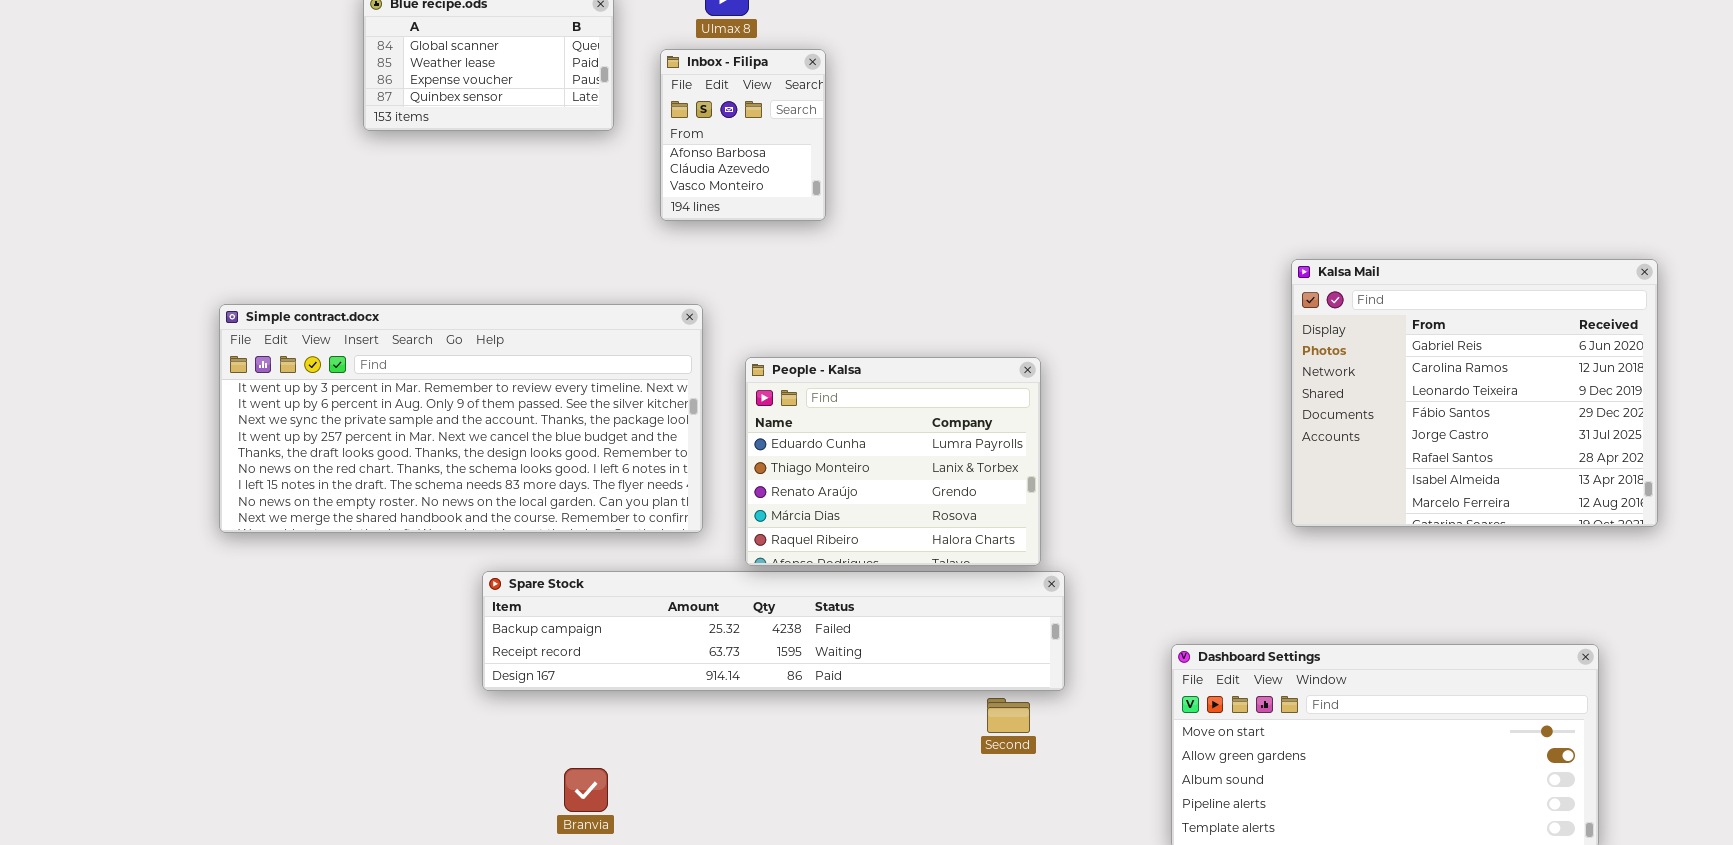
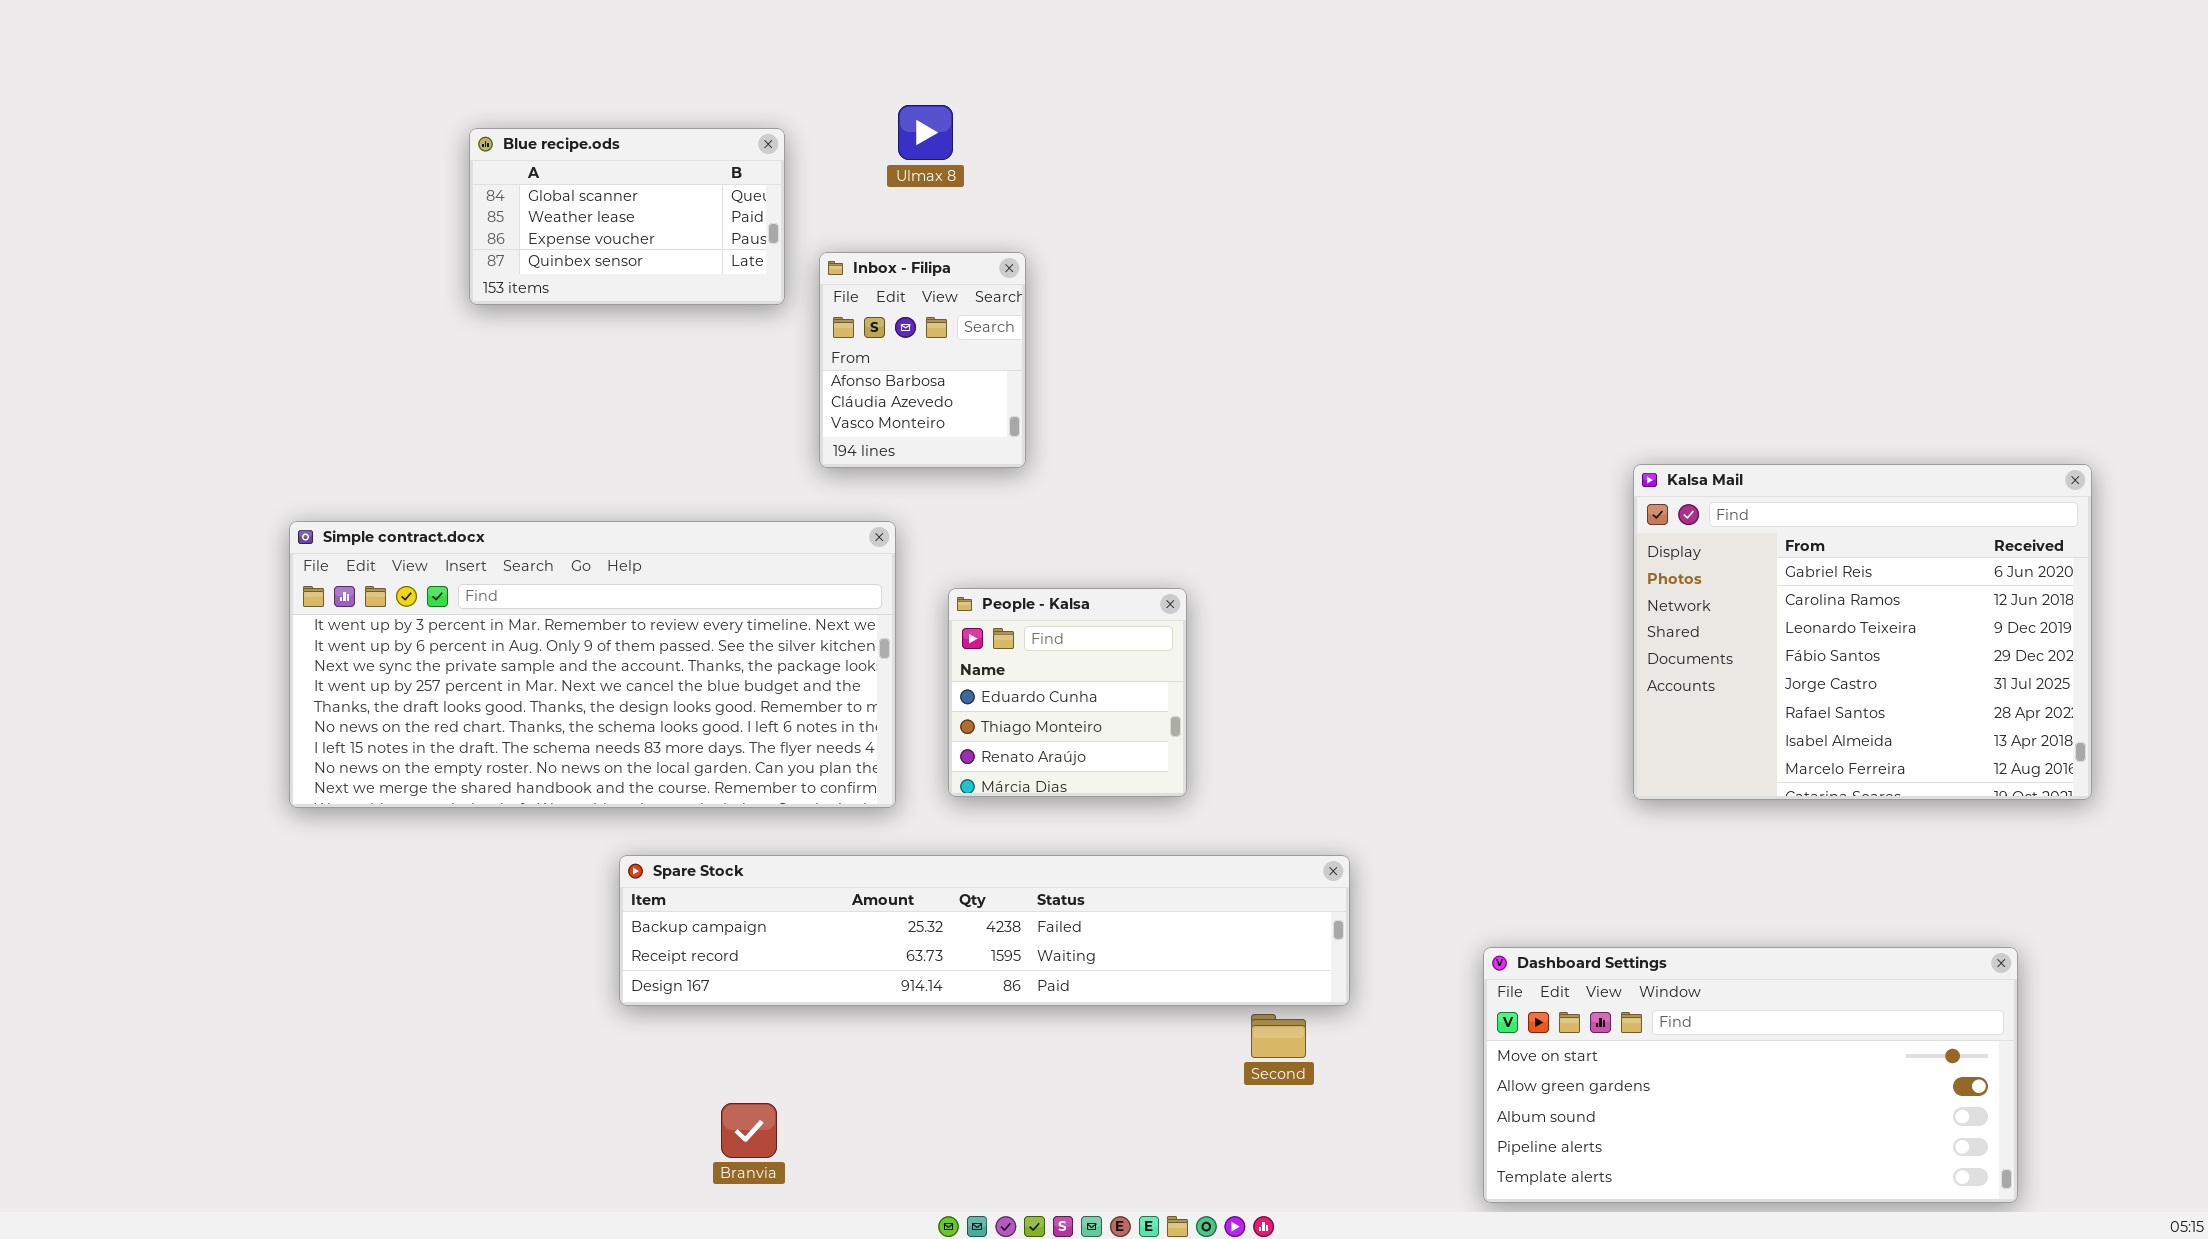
Inbox - Filipa: [660,49,826,221] -> [819,252,1026,468], moved
People - Kalsa: [745,357,1041,566] -> [948,588,1187,797], resized

